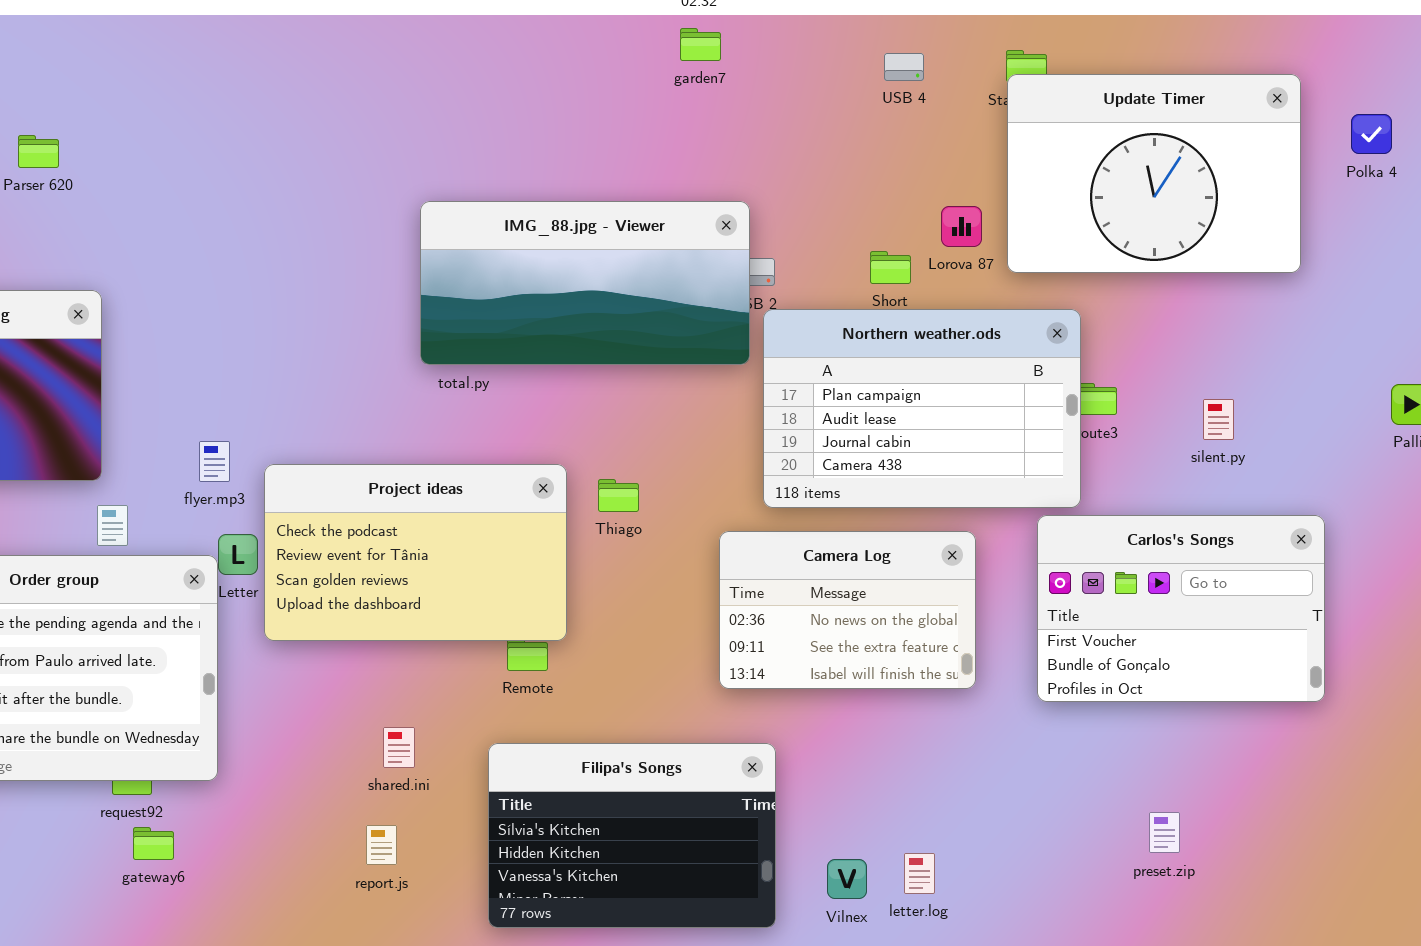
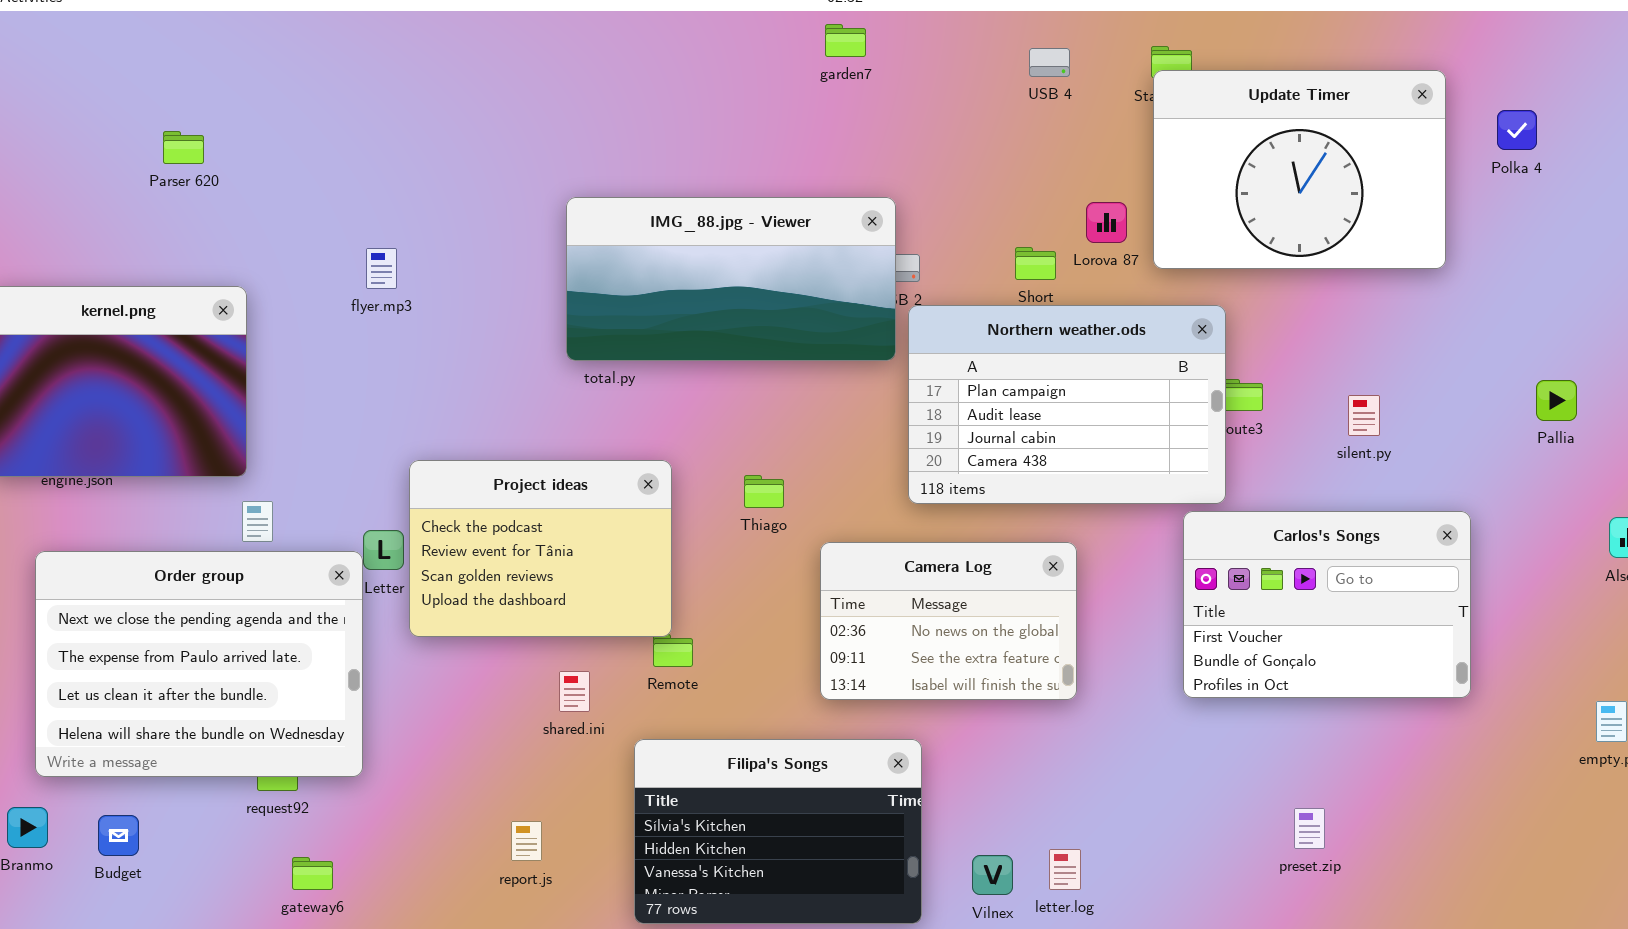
flyer.mp3: [199,441,230,482] -> [366,248,397,289], moved
Project ideas: [264,464,567,641] -> [409,460,672,637], resized
Camera Log: [719,531,976,689] -> [820,542,1077,700], moved
shared.ini: [383,727,415,768] -> [559,671,590,712], moved
gateway6: [133,827,174,860] -> [292,857,333,890], moved

